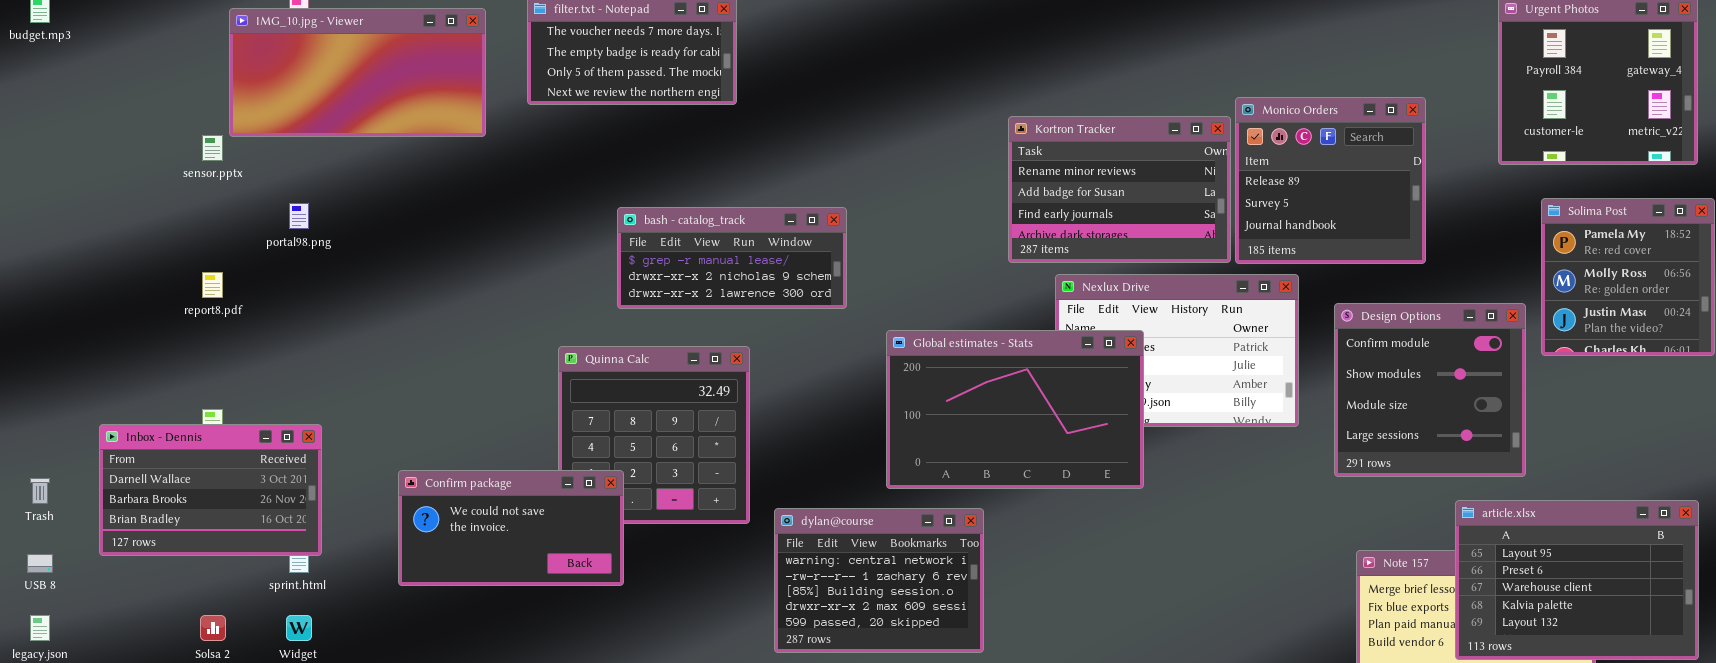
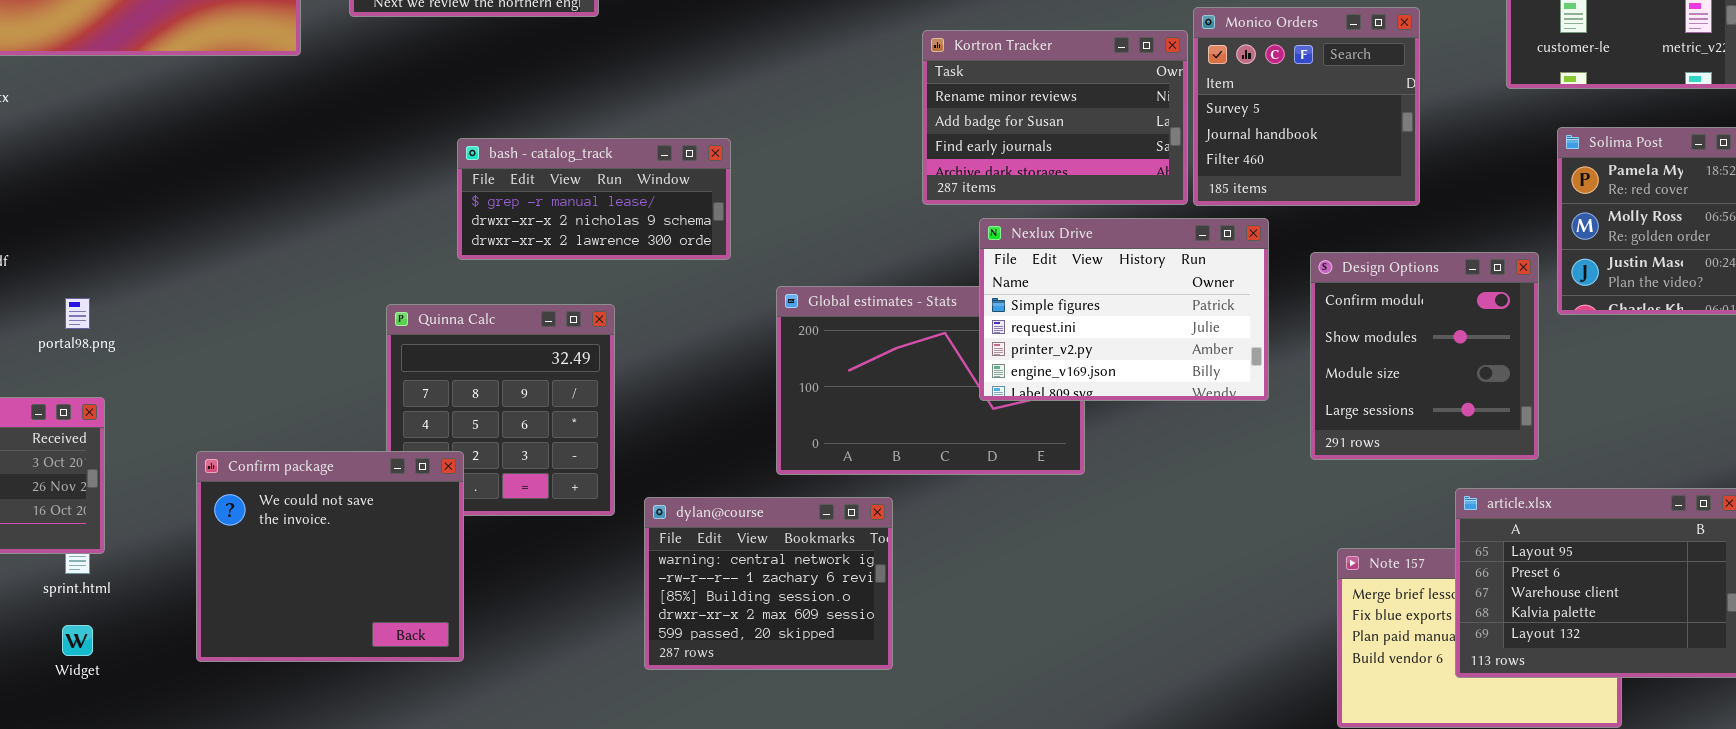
Monico Orders: [1235,97,1426,264] -> [1193,7,1420,206], scrolled down 1 row
portal98.png: [289,203,309,229] -> [65,298,90,329], moved
Nexlux Drive: [1055,274,1299,427] -> [979,218,1269,401], raised
Confirm package: [398,470,624,586] -> [196,451,464,662], resized

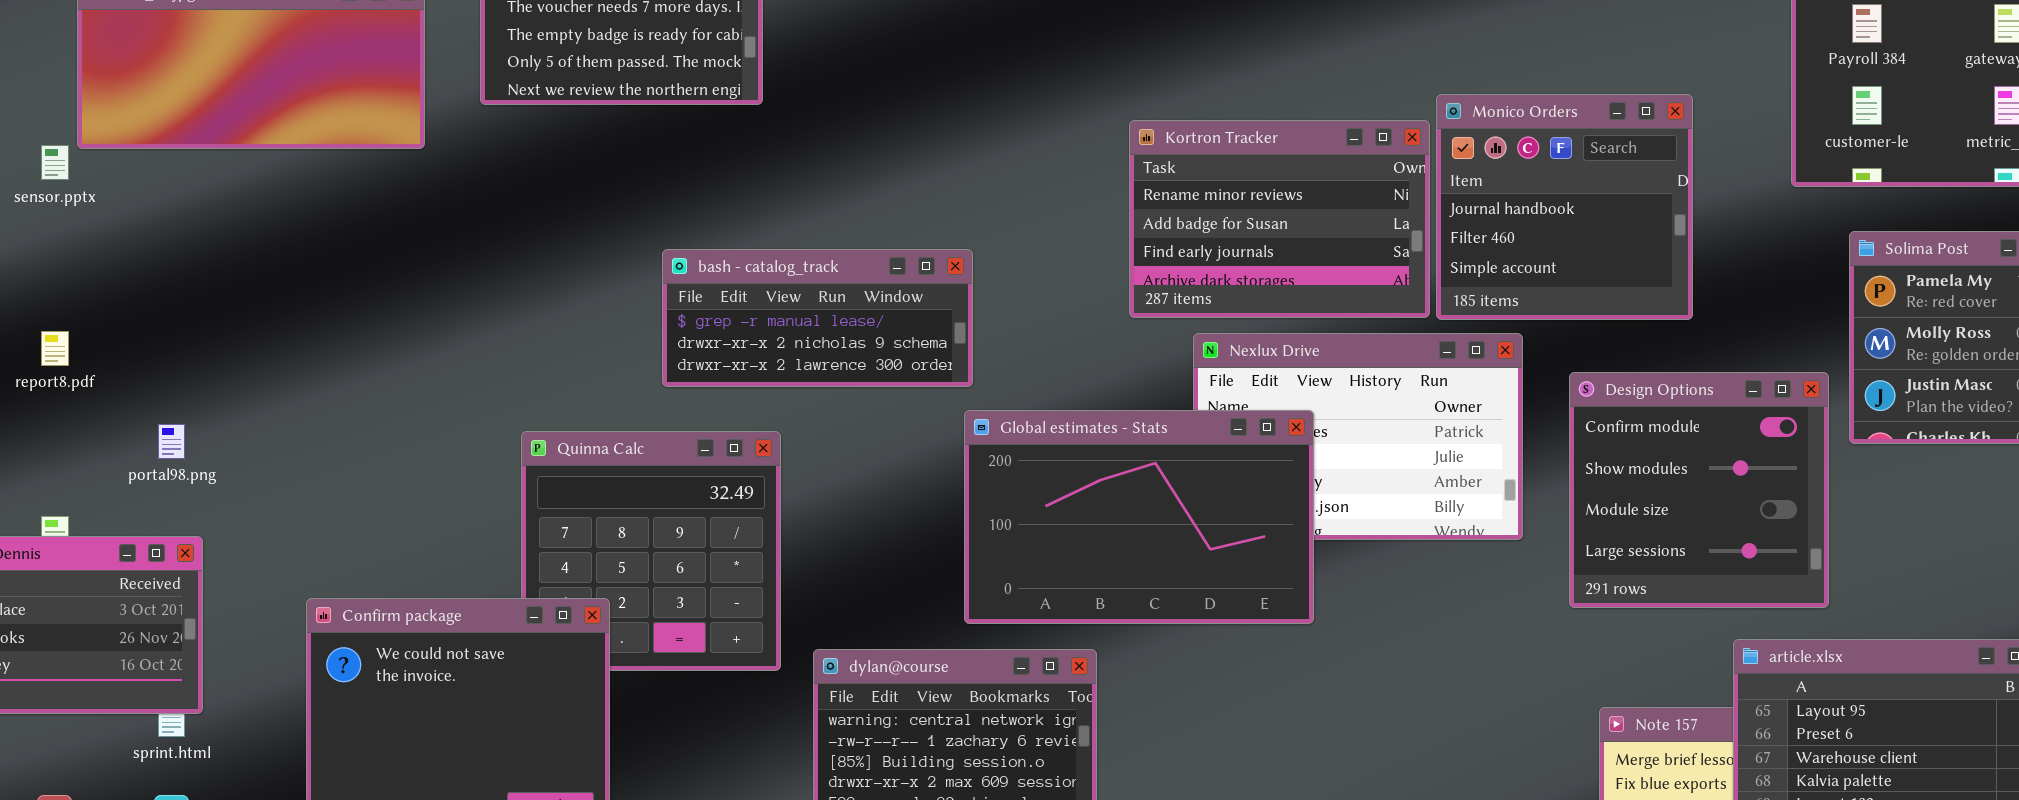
Monico Orders: [1193,7,1420,206] -> [1436,94,1693,320], scrolled down 1 row
bash - catalog_track: [457,138,731,260] -> [662,249,973,387], moved
Global estimates - Stats: [776,286,1085,475] -> [964,410,1314,624], raised

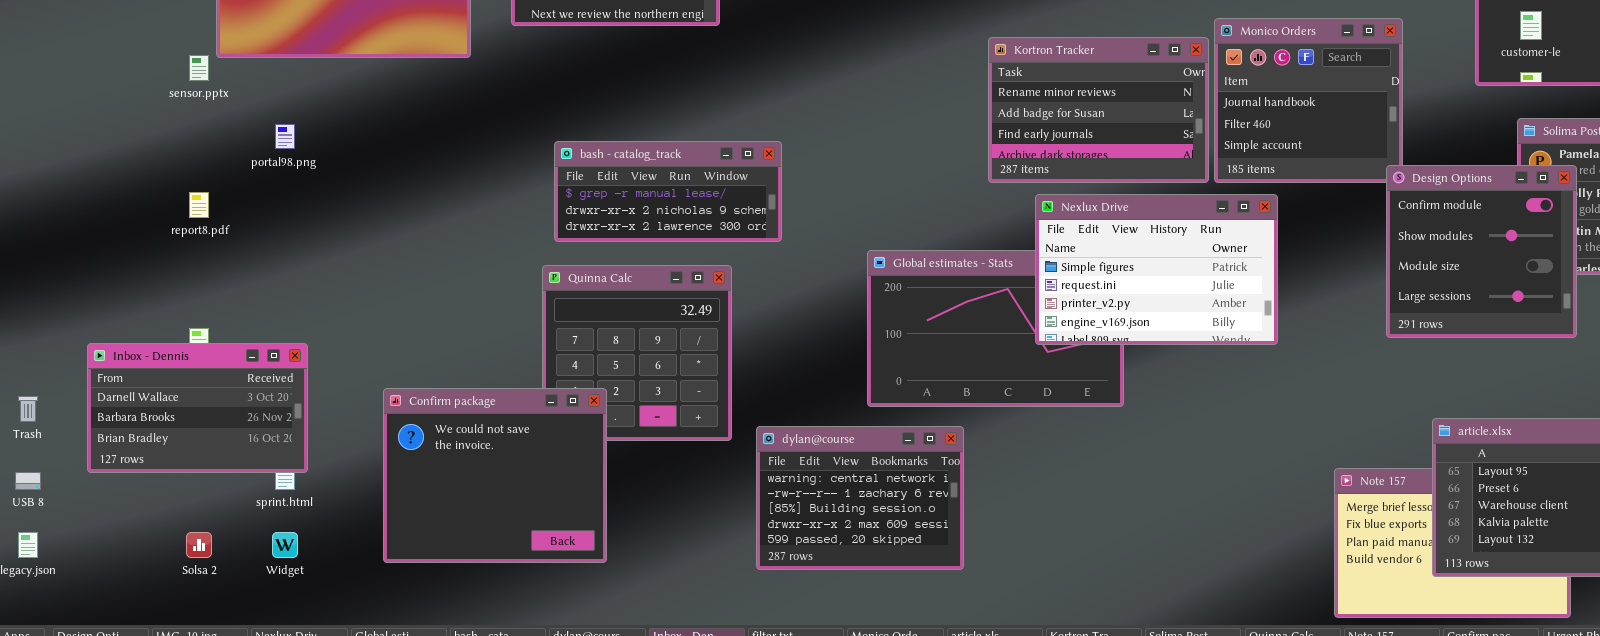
bash - catalog_track: [662,249,973,387] -> [554,141,782,242], moved
Nexlux Drive: [1193,333,1523,540] -> [1035,194,1278,345], raised
Design Options: [1569,372,1829,608] -> [1386,165,1577,338], moved
portal98.png: [158,424,185,459] -> [275,124,295,149], moved

